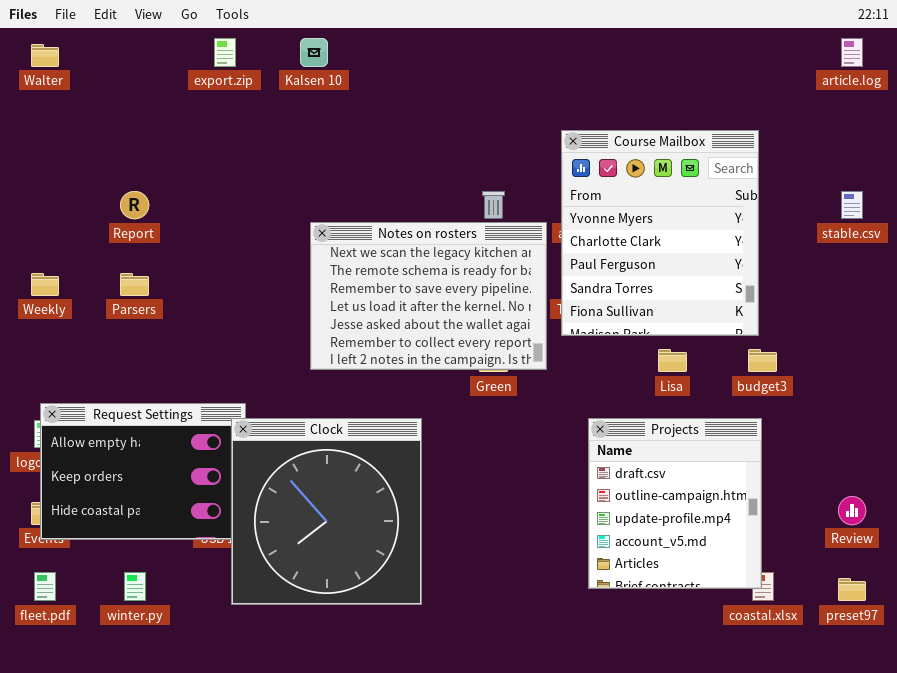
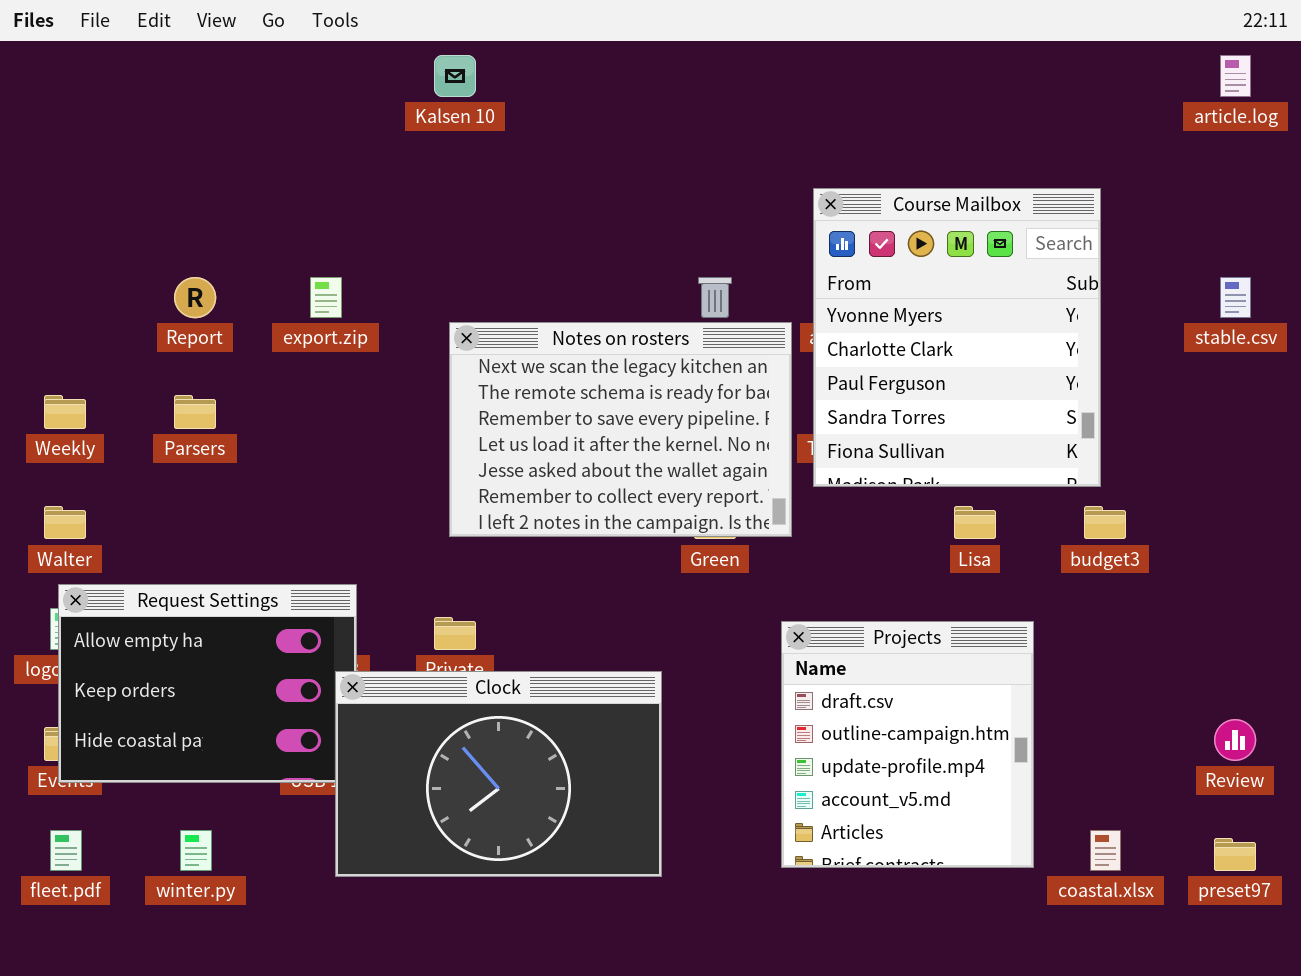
export.zip: [214,38,236,67] -> [310,277,342,318], moved
Walter: [31,44,59,67] -> [44,506,86,539], moved
Clock: [231,418,422,605] -> [335,671,662,877], resized
Projects: [588,418,762,589] -> [781,621,1034,868], moved

